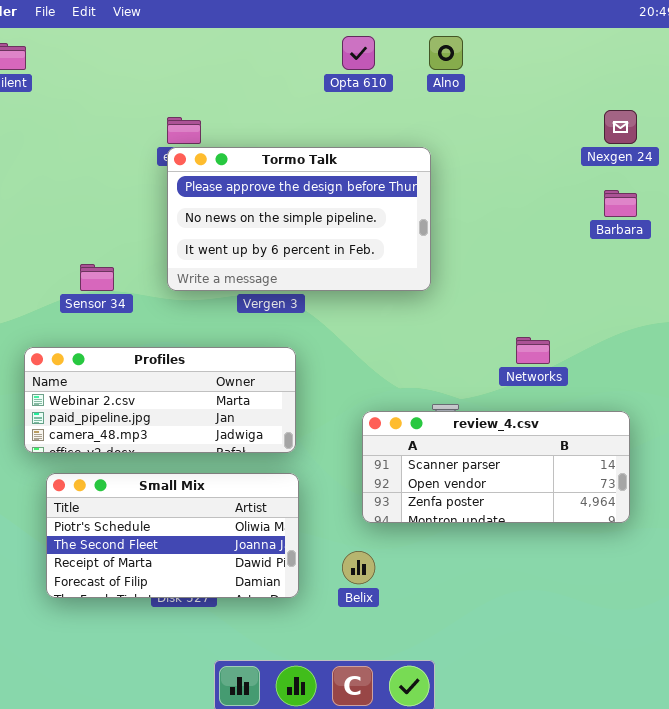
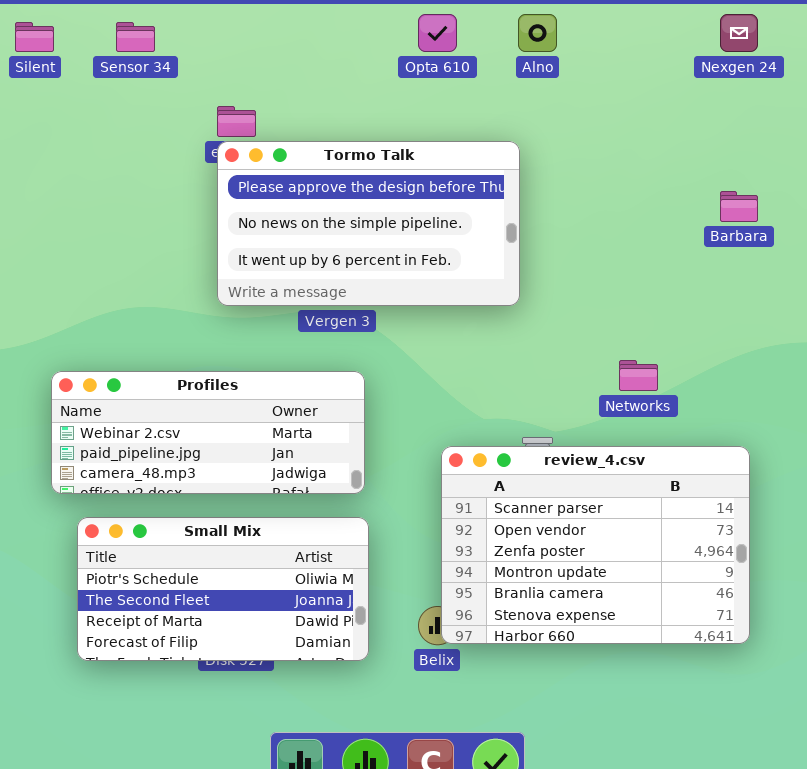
Nexgen 24: [604,110,637,144] -> [720,14,758,52], moved
Sensor 34: [80,264,114,291] -> [116,22,155,52], moved
review_4.csv: [362,411,630,523] -> [441,446,750,644], resized

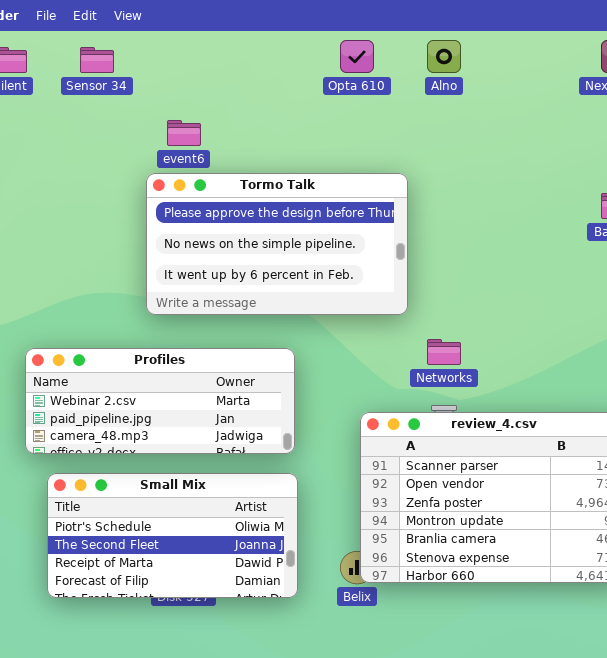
Tormo Talk: [217,141,520,306] -> [146,173,408,315], moved
Networks: [619,360,658,391] -> [427,339,461,365], moved

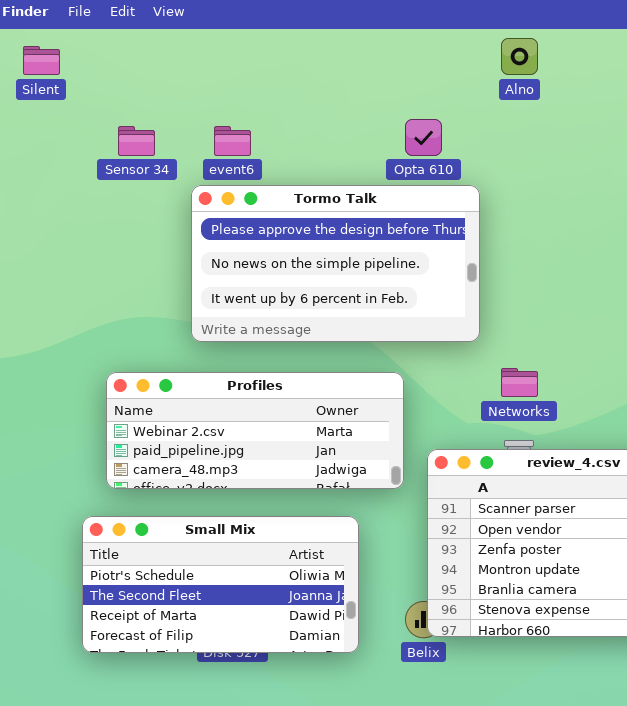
Opta 610: [340,40,374,73] -> [405,119,442,156], moved
Sensor 34: [80,47,114,73] -> [118,126,155,156], moved
Profiles: [25,348,295,454] -> [106,372,404,489], moved

